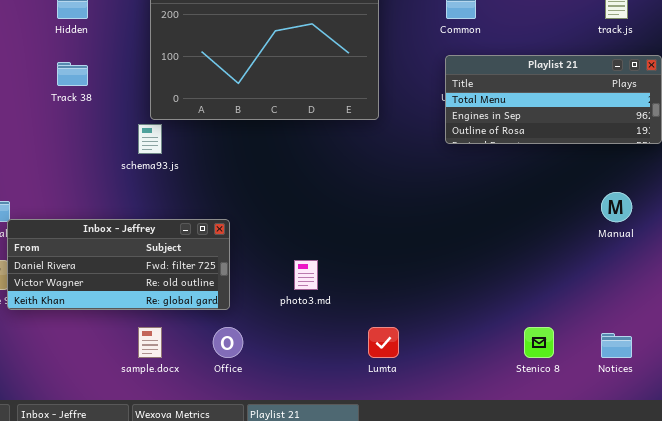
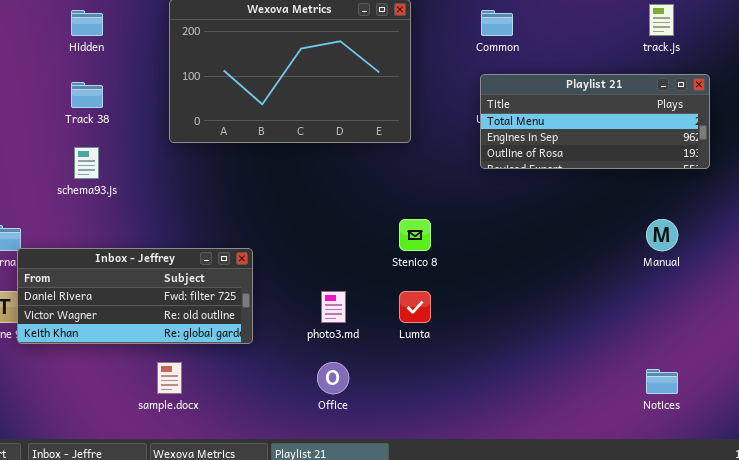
schema93.js: [138,124,162,154] -> [74,147,99,179], moved
Office: [213,327,243,358] -> [317,362,349,394], moved
Lumta: [368,327,399,358] -> [399,291,431,323], moved
Stenico 8: [524,327,554,358] -> [399,219,431,251], moved

